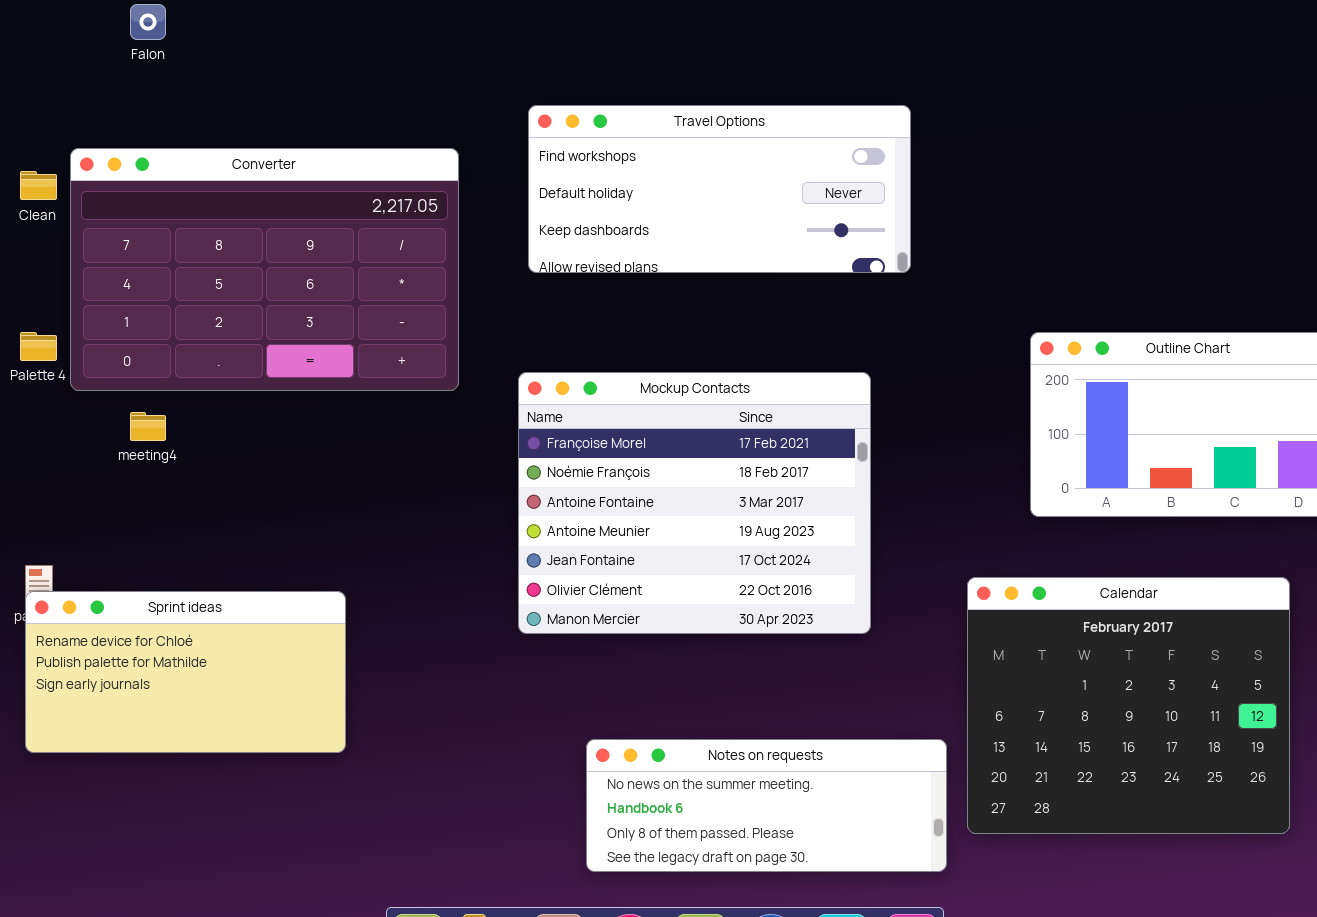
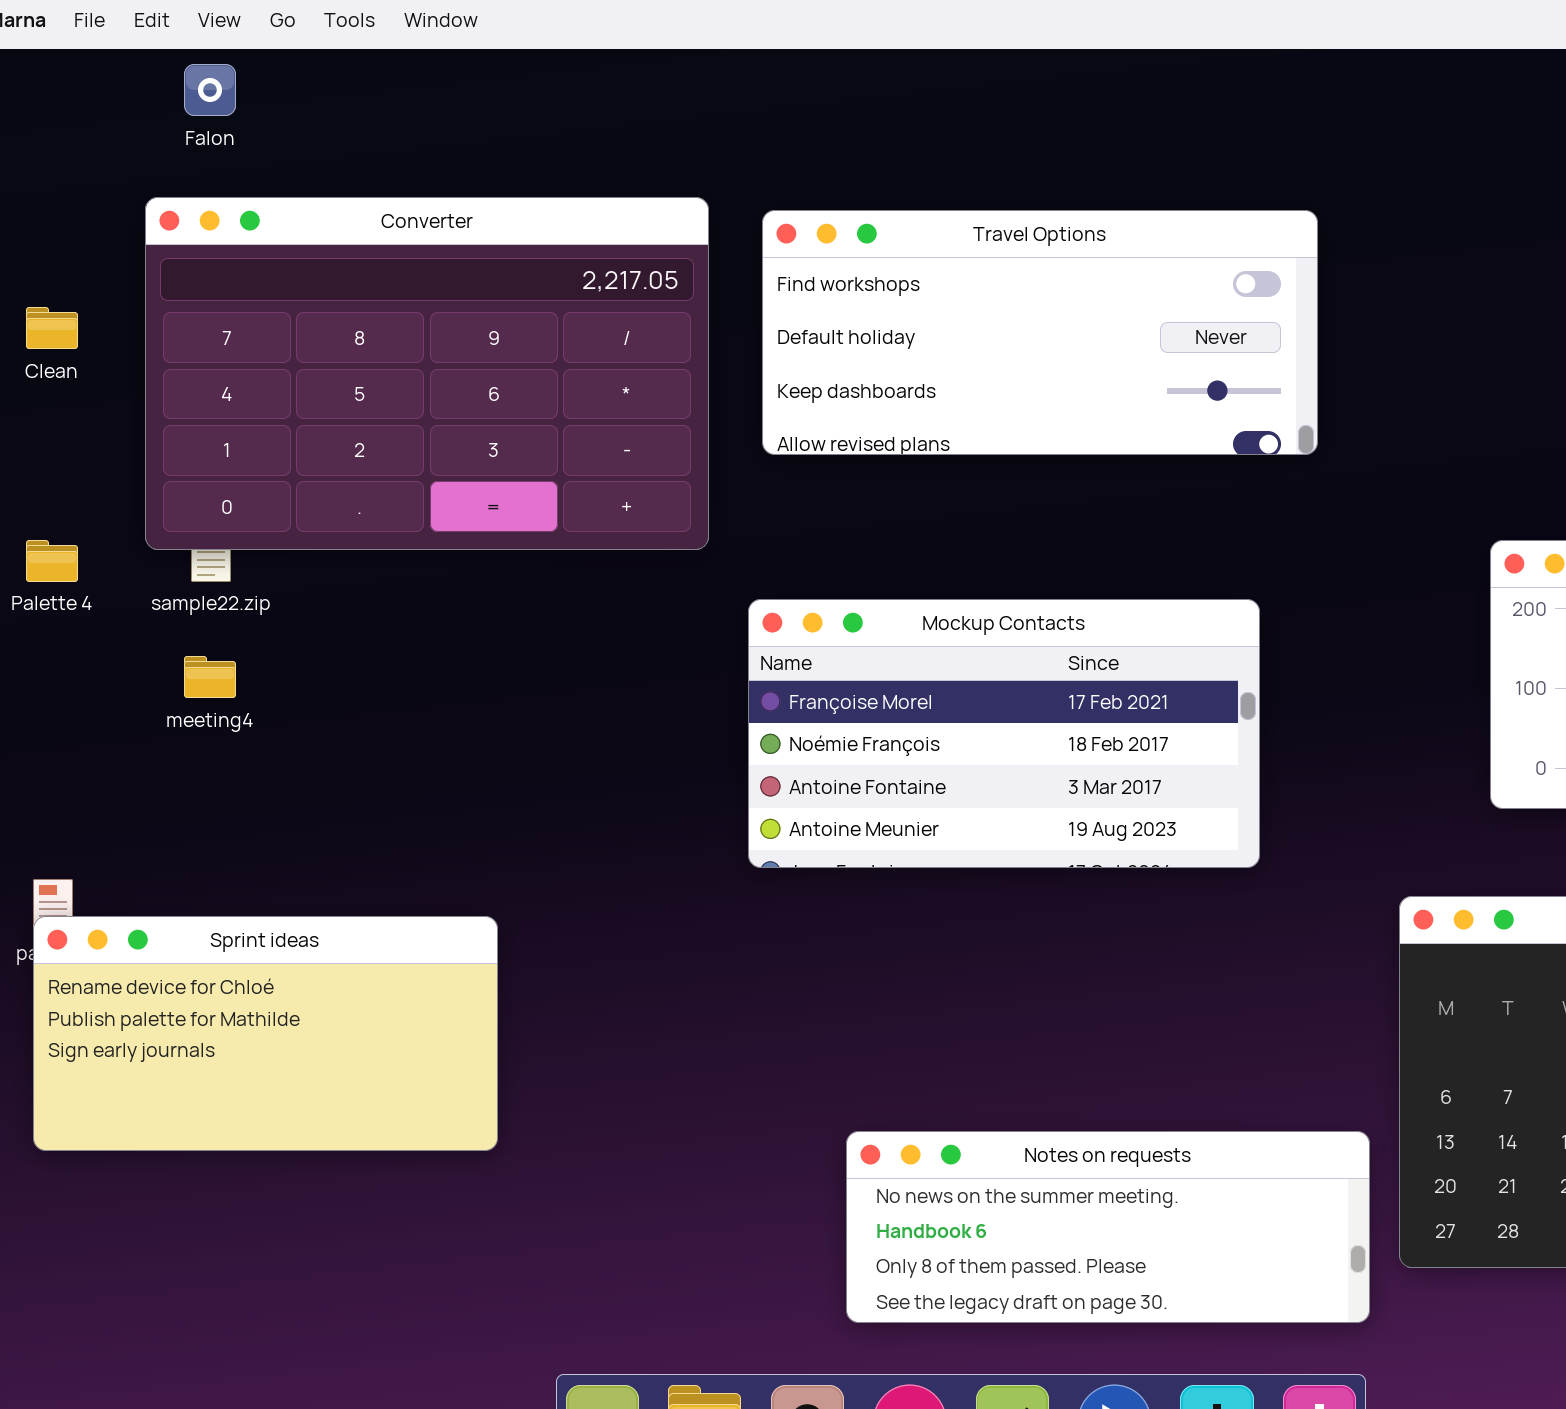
Converter: [70,148,459,391] -> [145,197,709,550], moved
Mockup Contacts: [518,372,871,634] -> [748,599,1260,868], resized

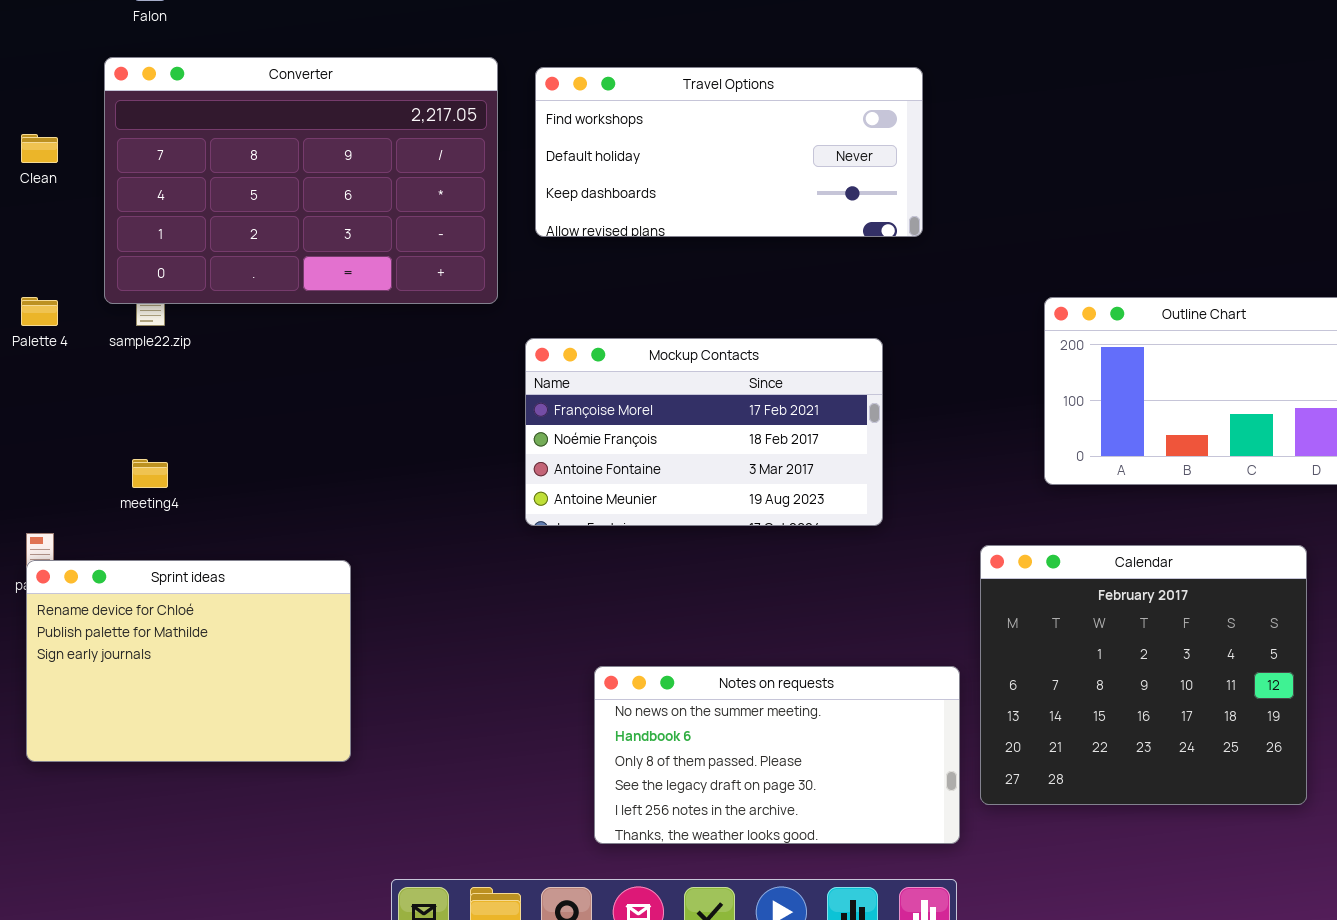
meeting4: [184,656,236,698] -> [132,459,168,488], moved
Sprint ideas: [33,916,498,1151] -> [26,560,351,762], resized
Notes on requests: [846,1131,1370,1323] -> [594,666,960,844], resized

